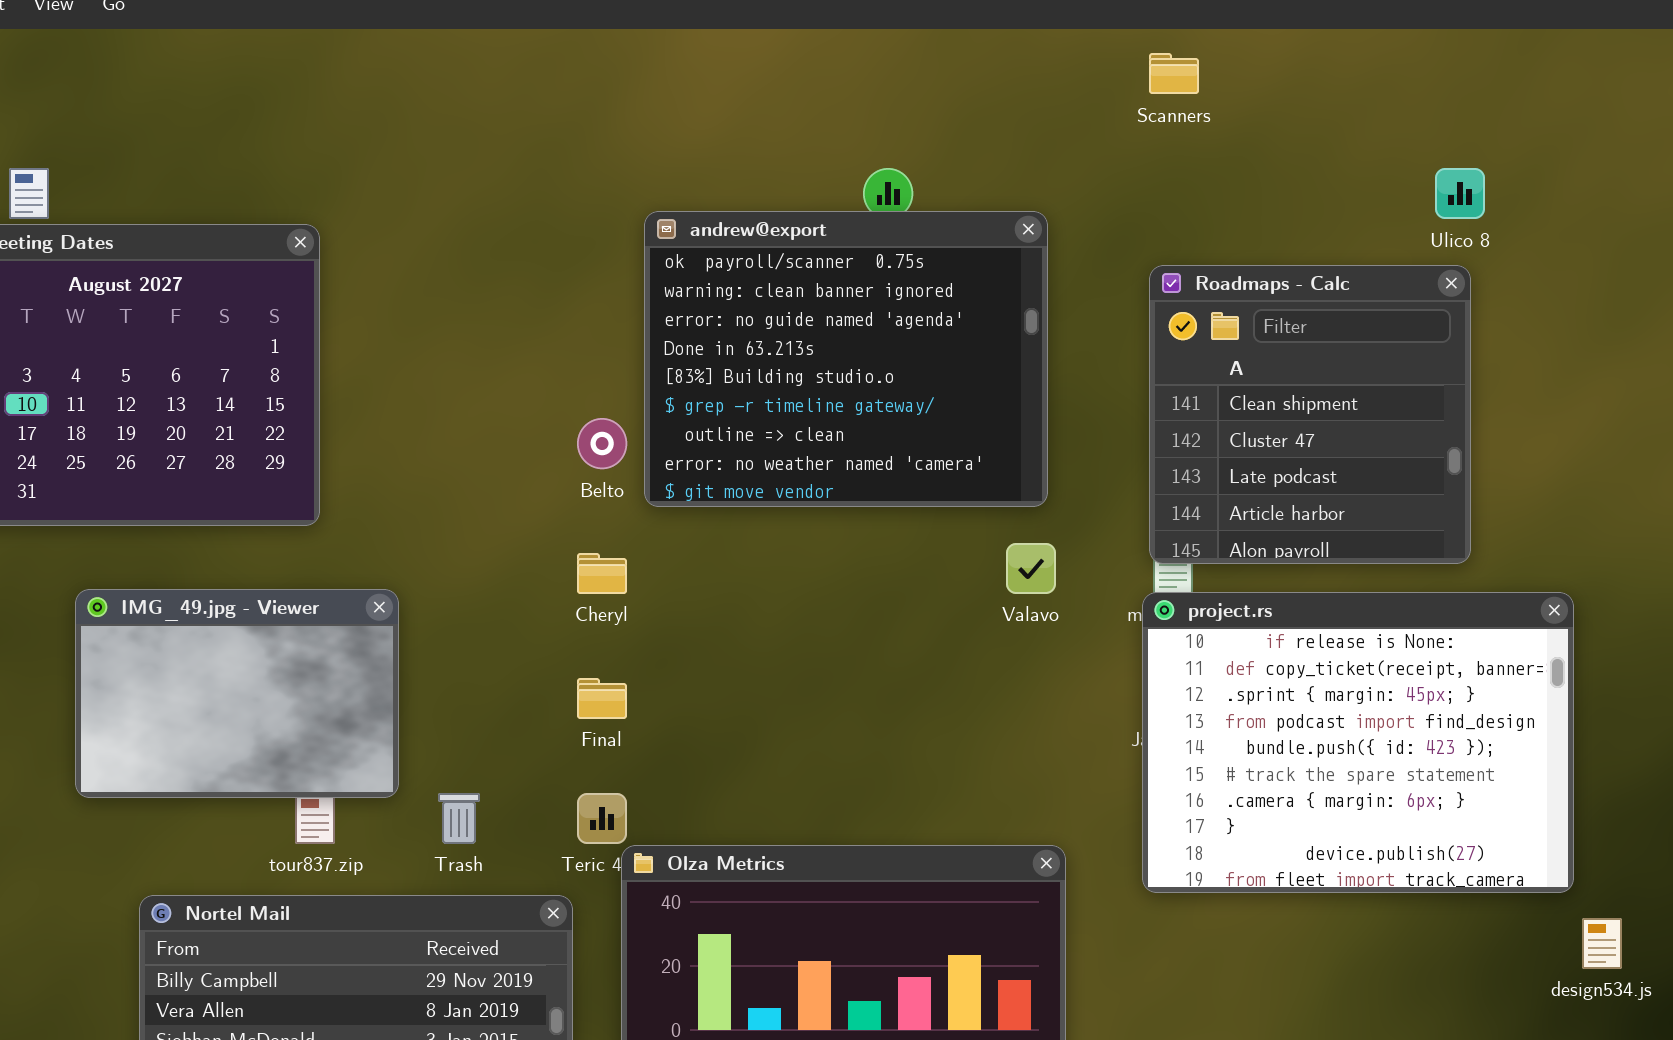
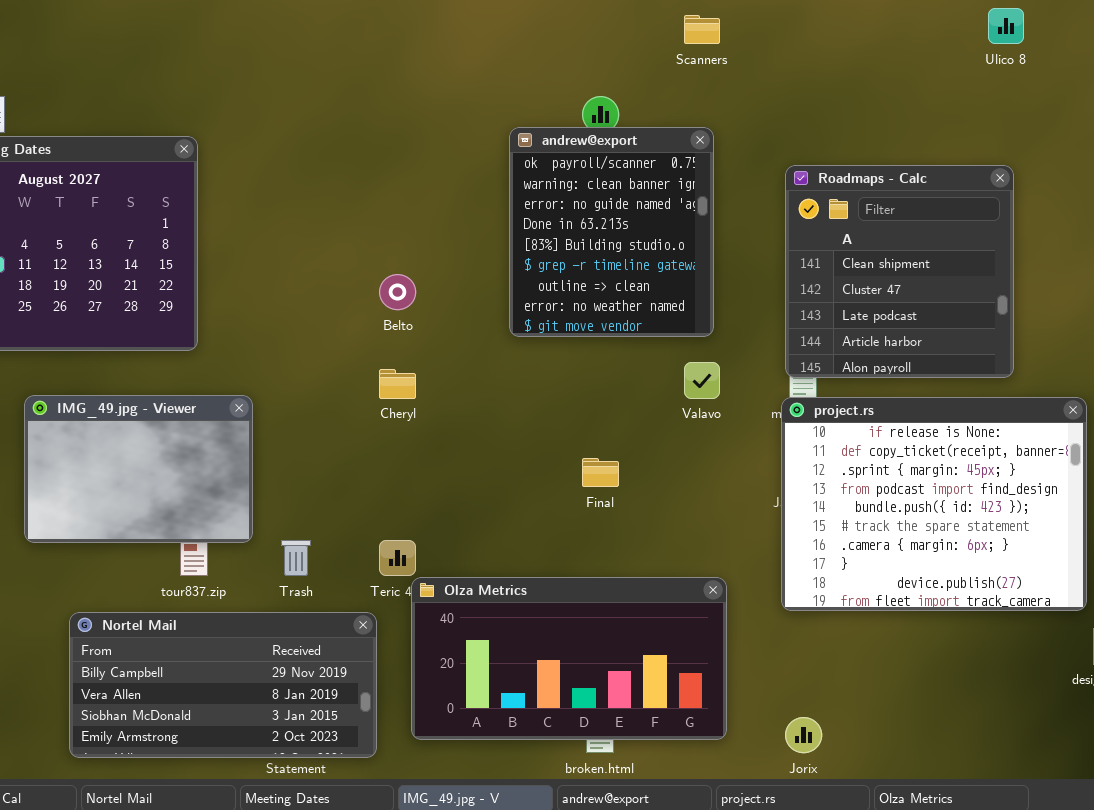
Scanners: [1149,53,1199,94] -> [684,15,720,44], moved
Ulico 8: [1435,168,1485,219] -> [988,8,1024,44], moved
andrew@export: [644,211,1048,507] -> [509,127,714,337], resized
Final: [577,678,627,719] -> [582,458,619,487], moved

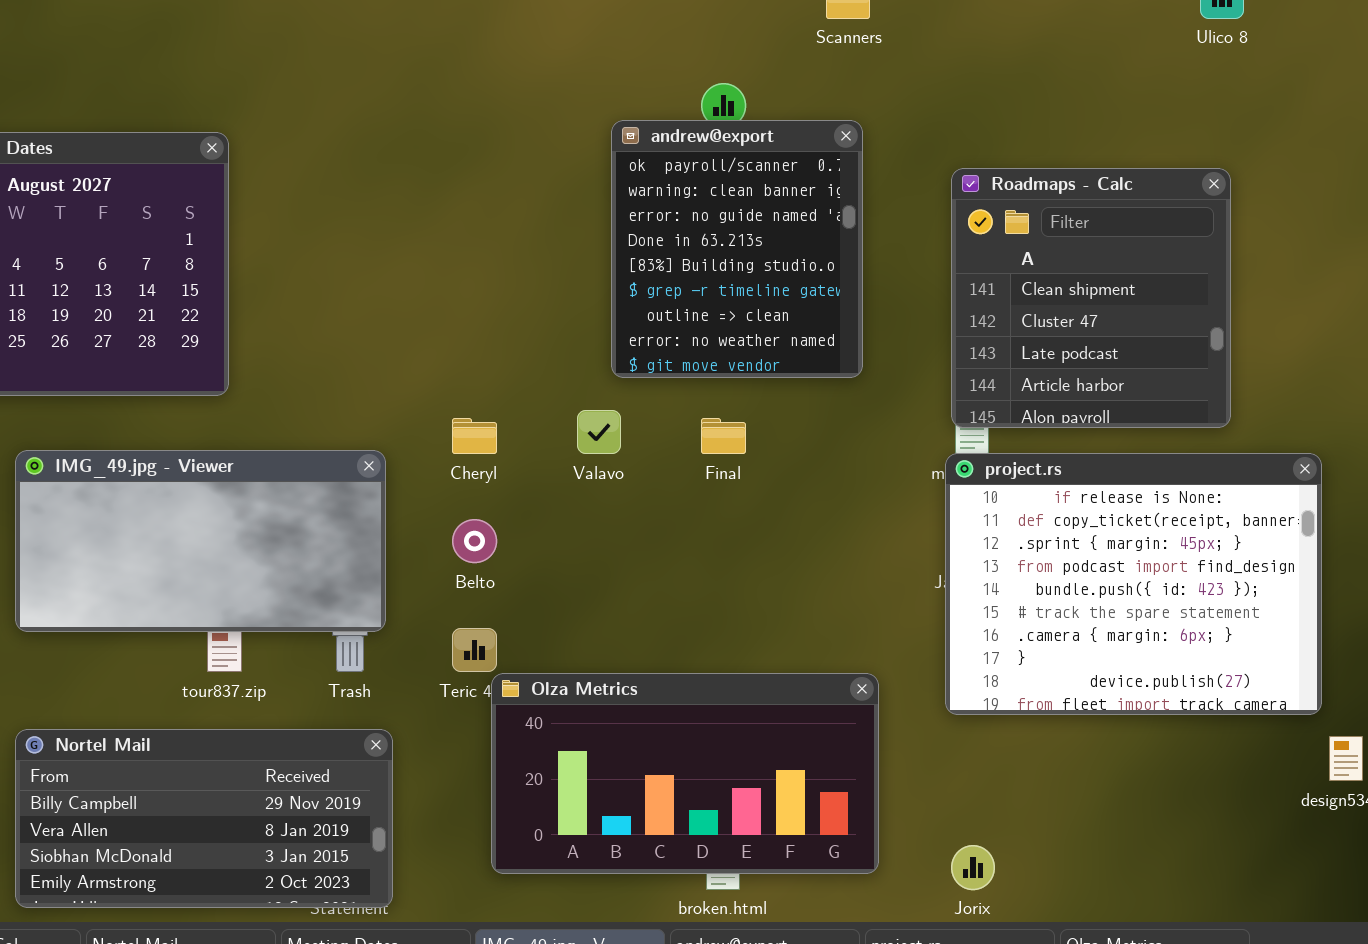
Belto: [379,274,416,310] -> [452,519,497,563], moved
Valavo: [684,362,720,399] -> [577,410,621,454], moved
IMG_49.jpg - Viewer: [24,395,253,543] -> [15,450,386,632], resized
Final: [582,458,619,487] -> [701,418,746,454], moved
Nortel Mail: [69,612,377,758] -> [15,729,393,908], moved

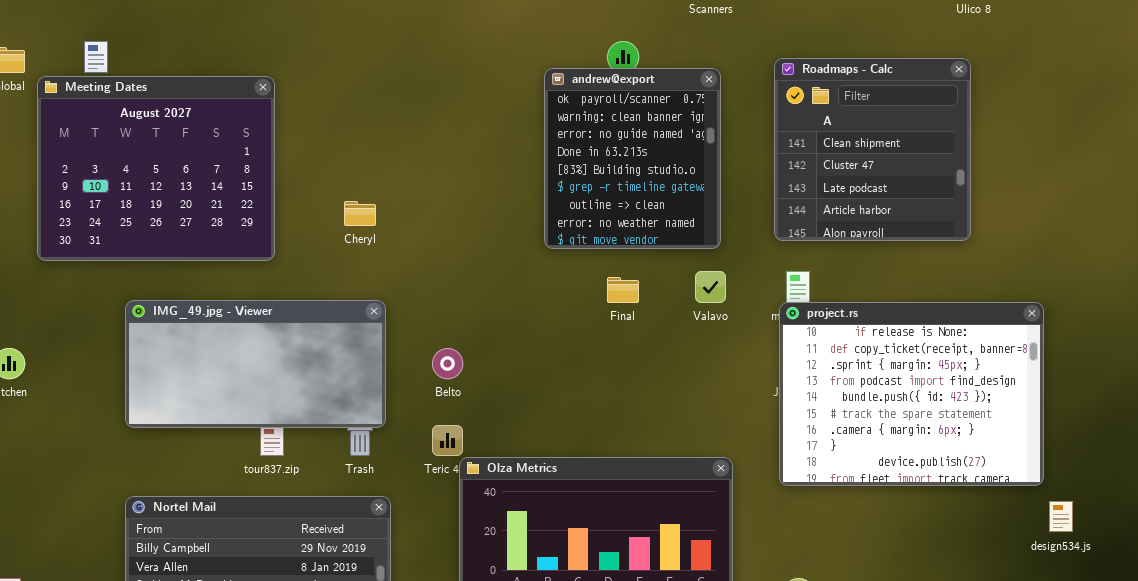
Roadmaps - Calc: [951,168,1231,428] -> [774,58,971,241], moved
Valavo: [577,410,621,454] -> [695,271,726,303], moved
Cheryl: [452,418,497,454] -> [344,201,376,226], moved

